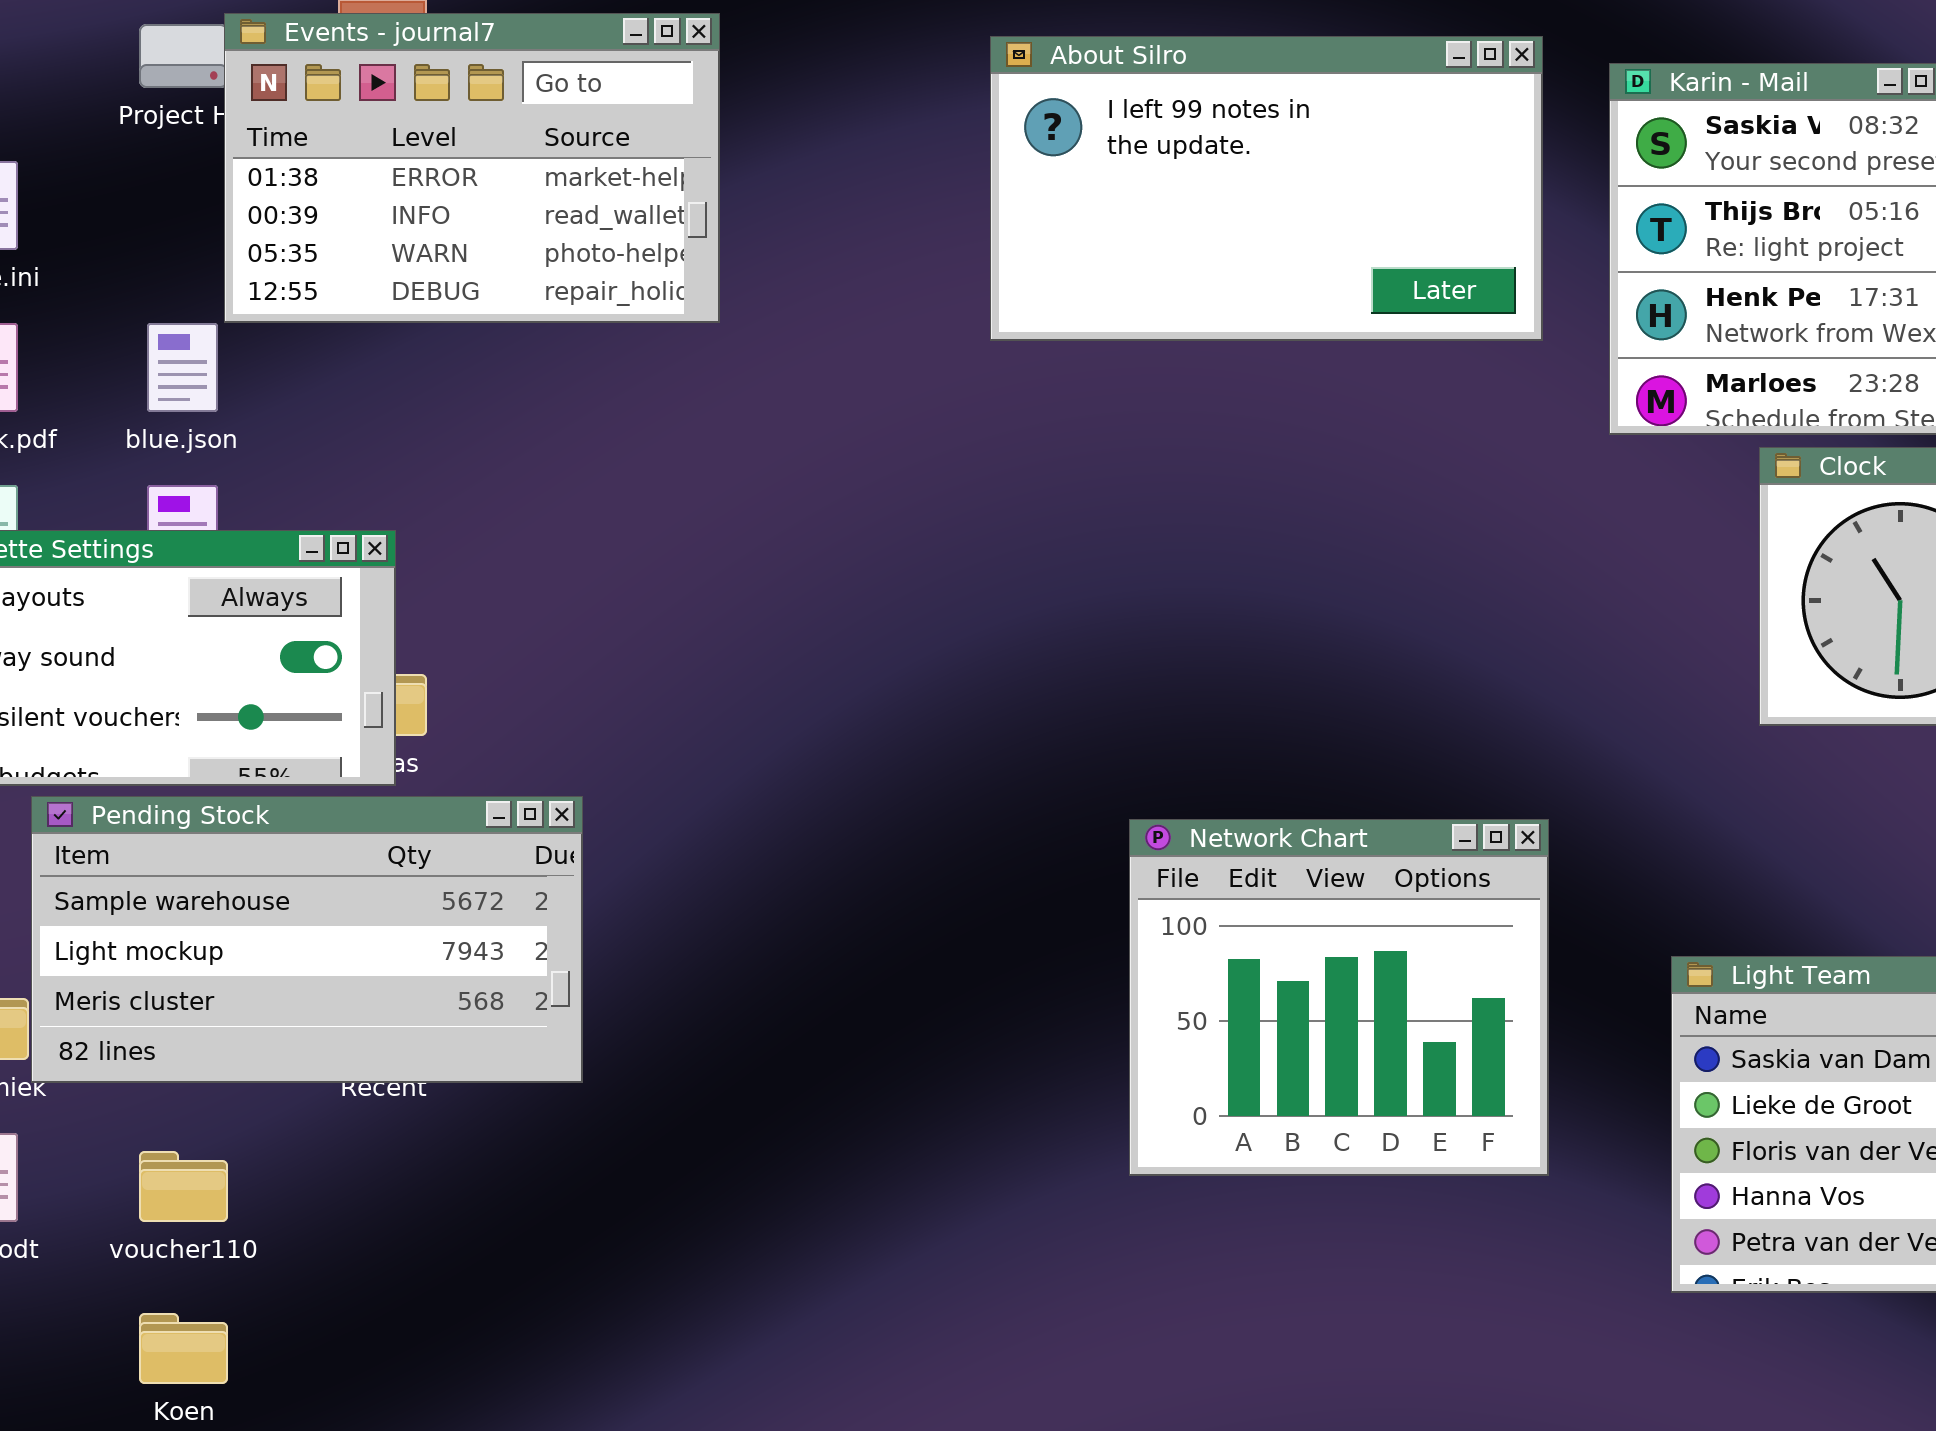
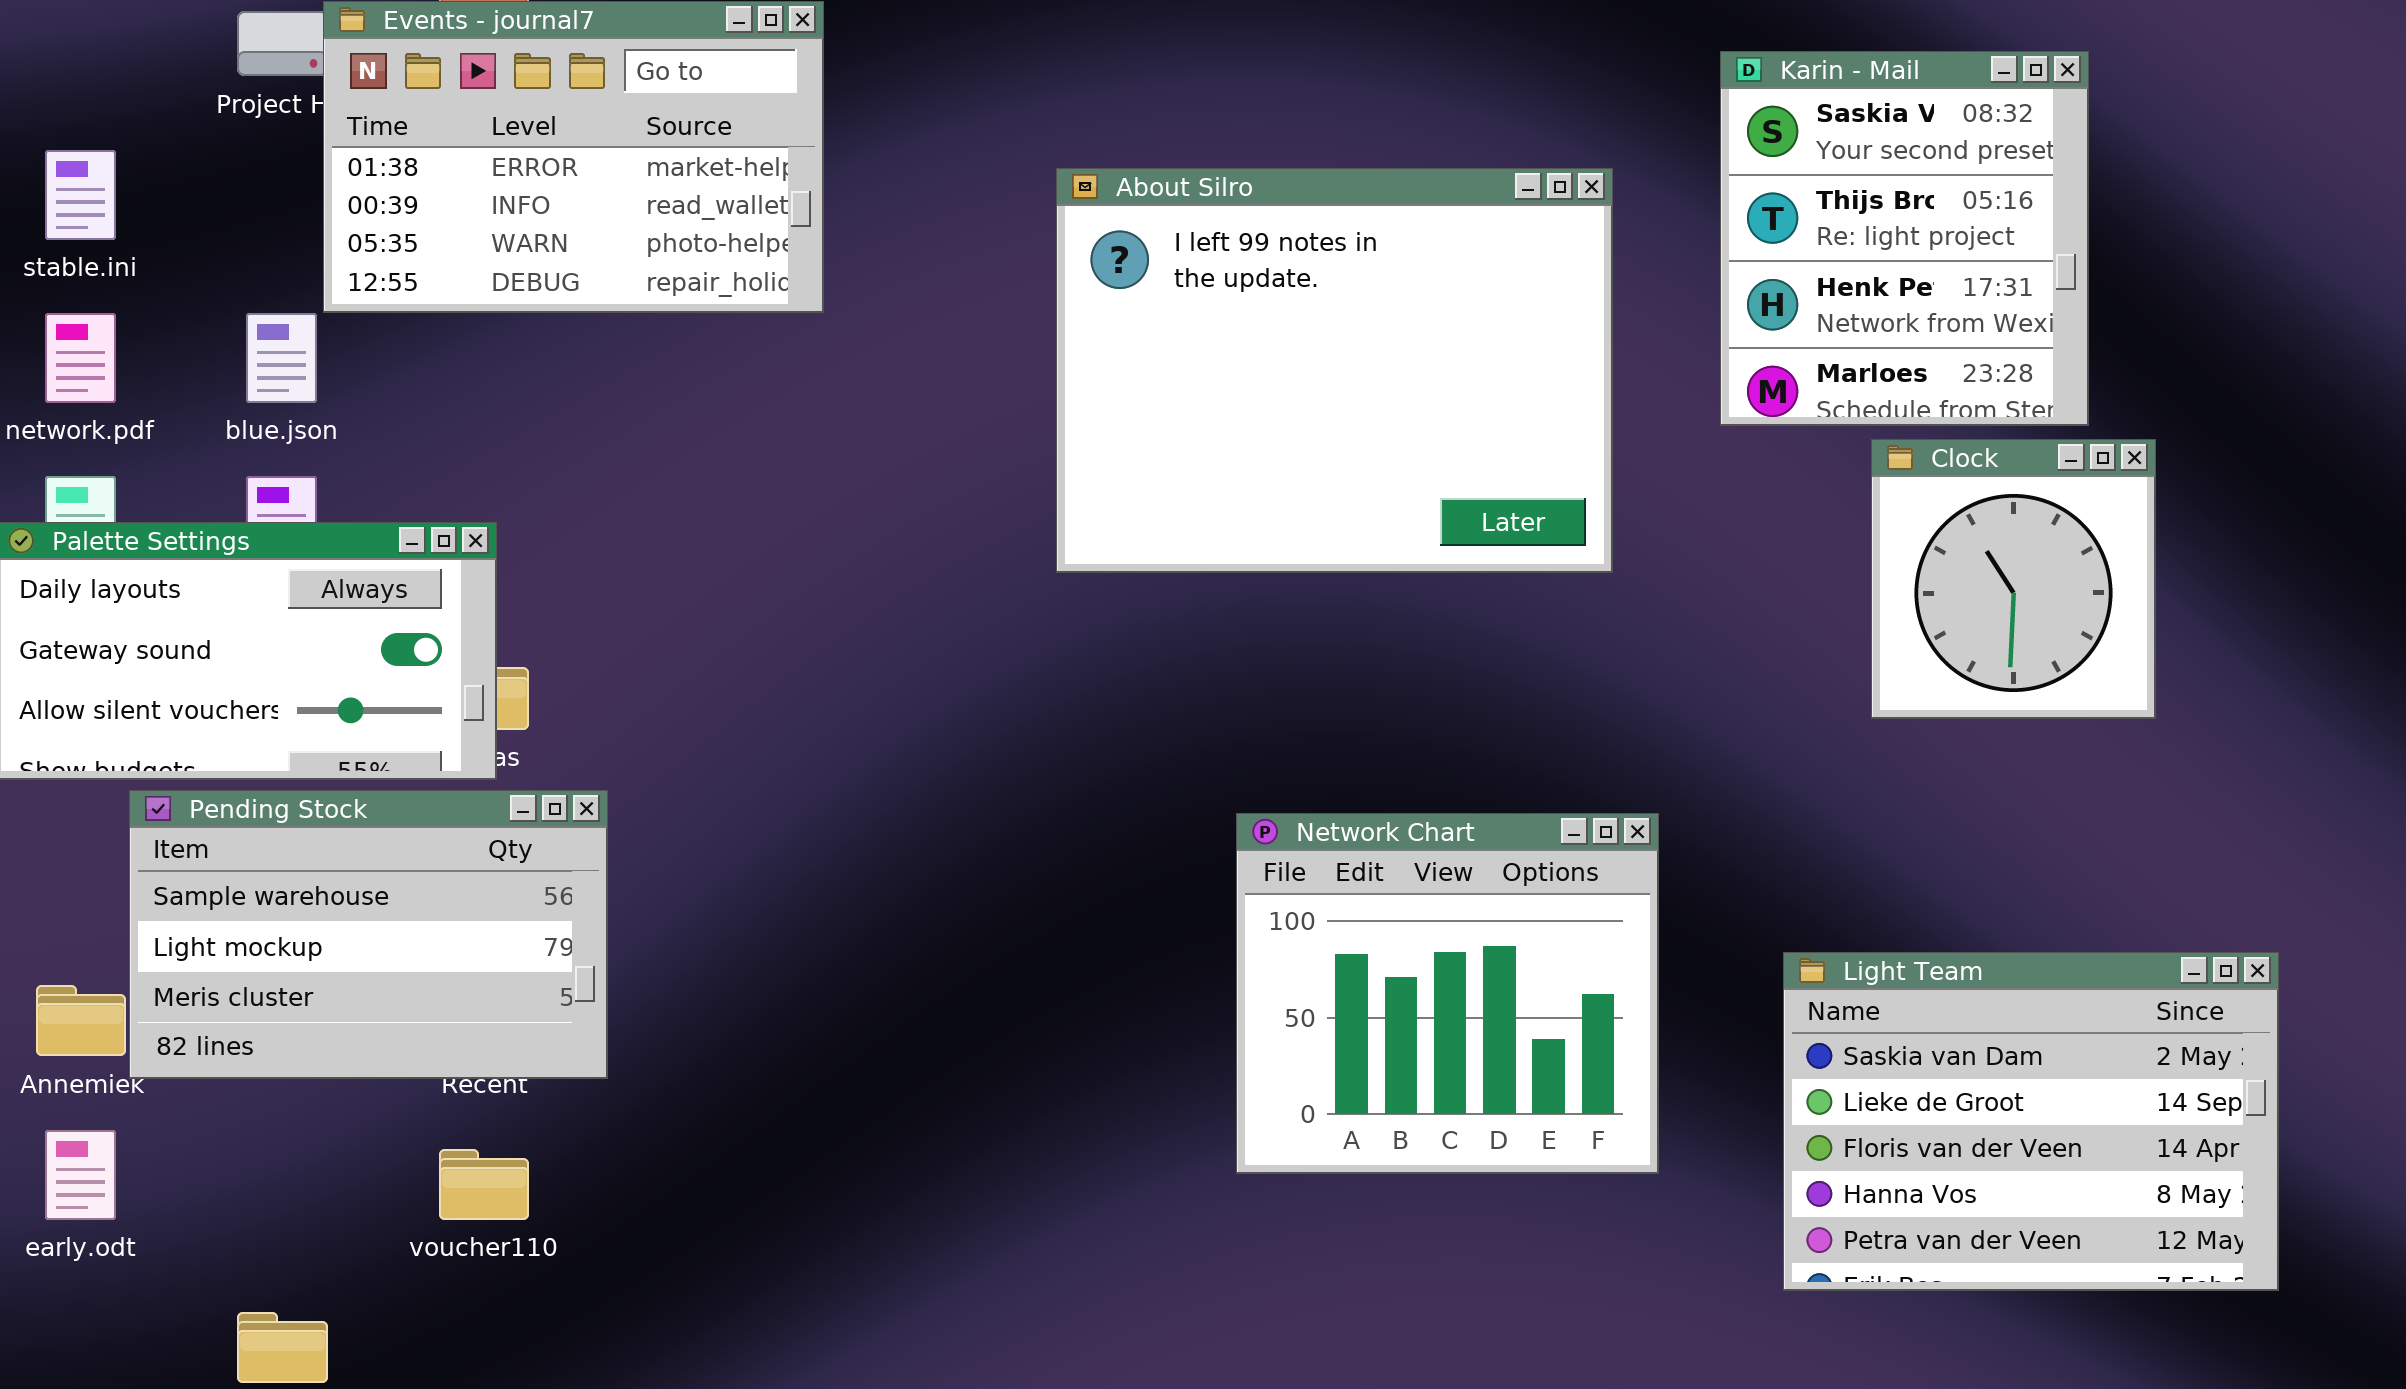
About Silro: [990,36,1543,341] -> [1056,168,1613,573], moved, resized
Pending Stock: [31,796,583,1083] -> [129,790,608,1079], resized
voucher110: [139,1151,228,1222] -> [439,1149,529,1220], moved

